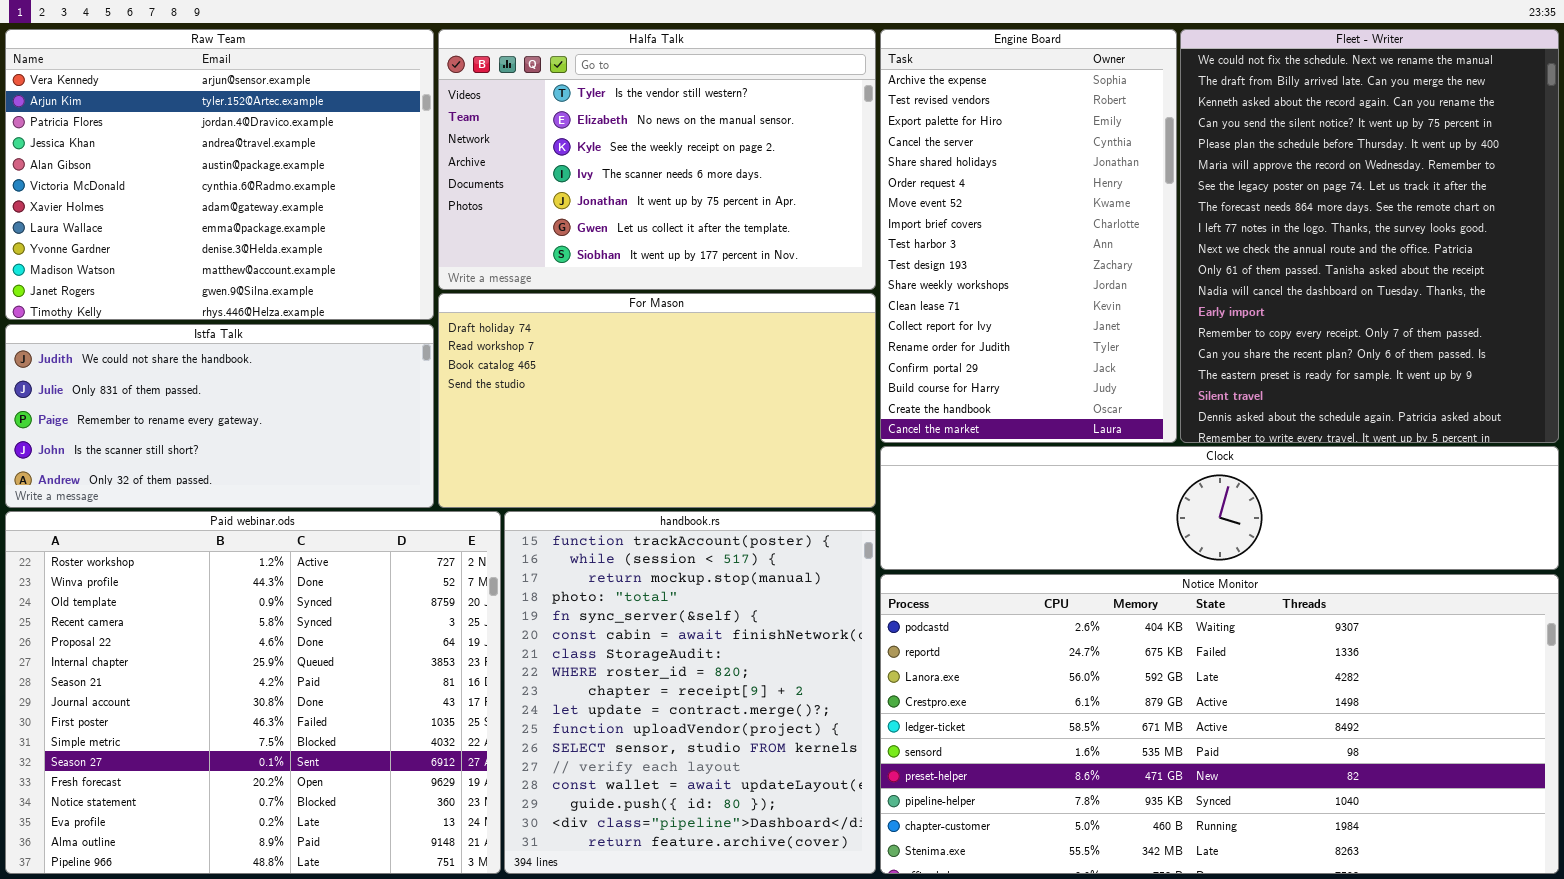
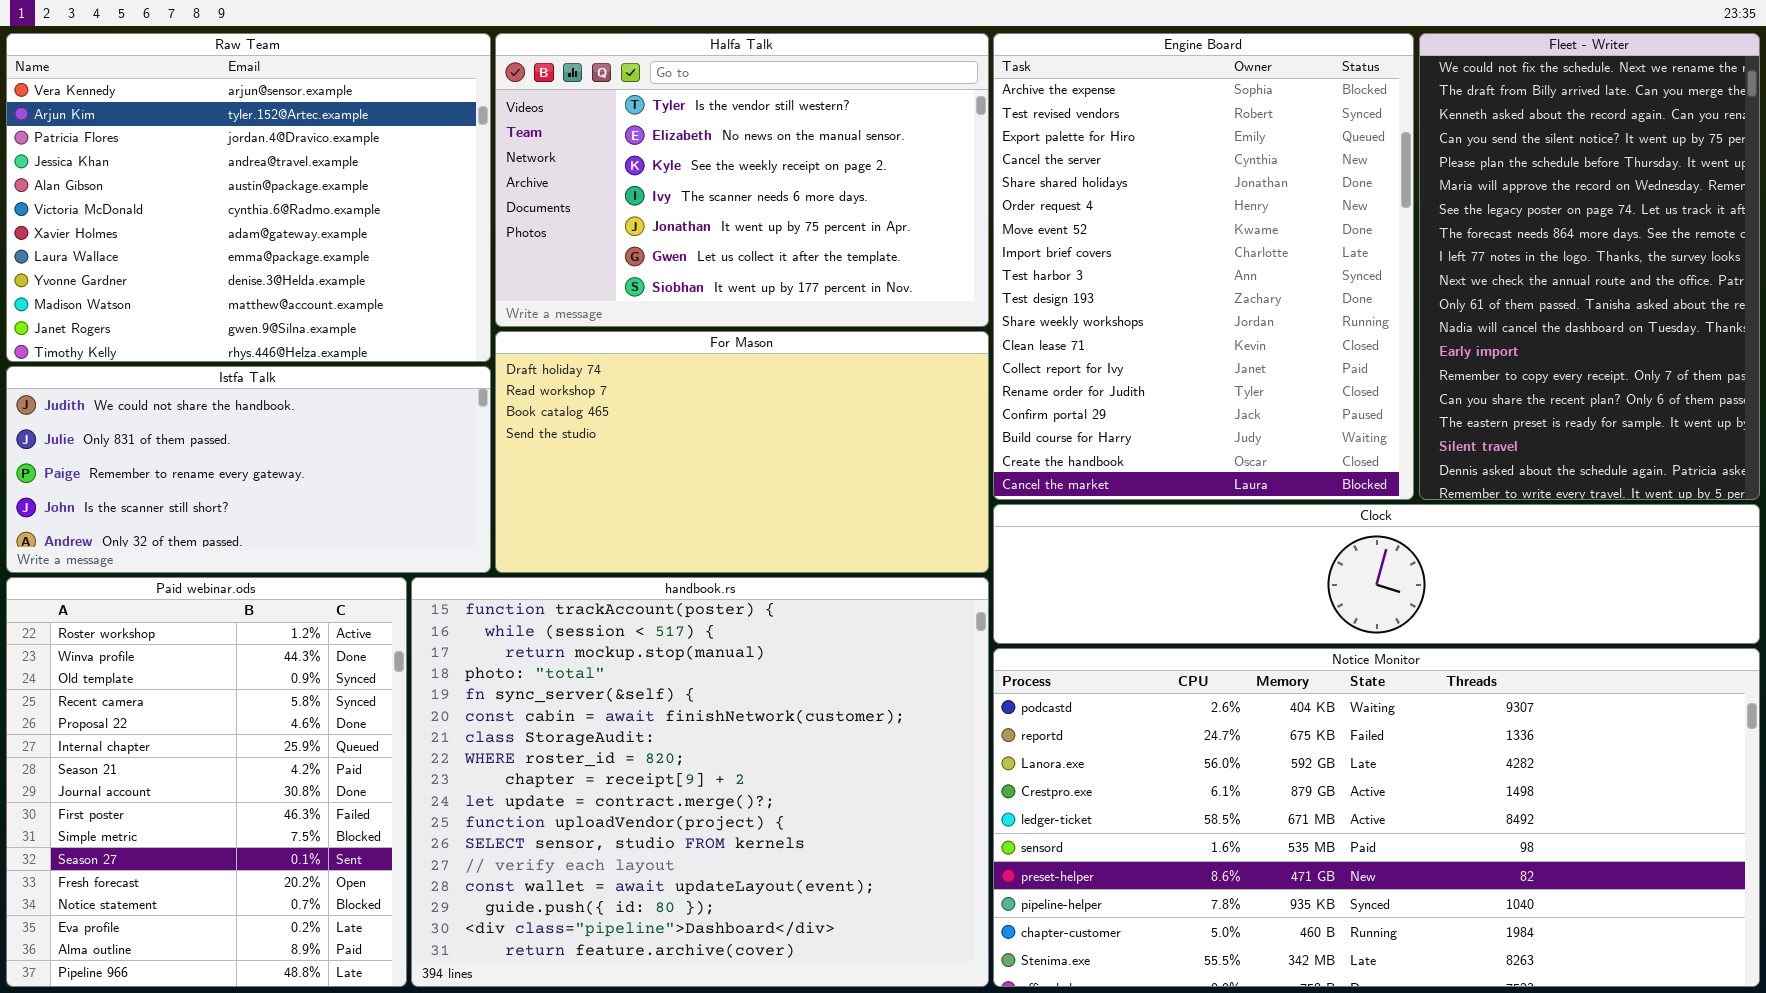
Engine Board: [880,29,1177,443] -> [993,33,1414,500], resized
Fleet - Writer: [1180,29,1559,443] -> [1419,33,1760,500], resized
Paid webinar.ods: [5,511,501,874] -> [6,577,407,987], resized
handbook.rs: [504,511,876,874] -> [411,577,989,987], resized

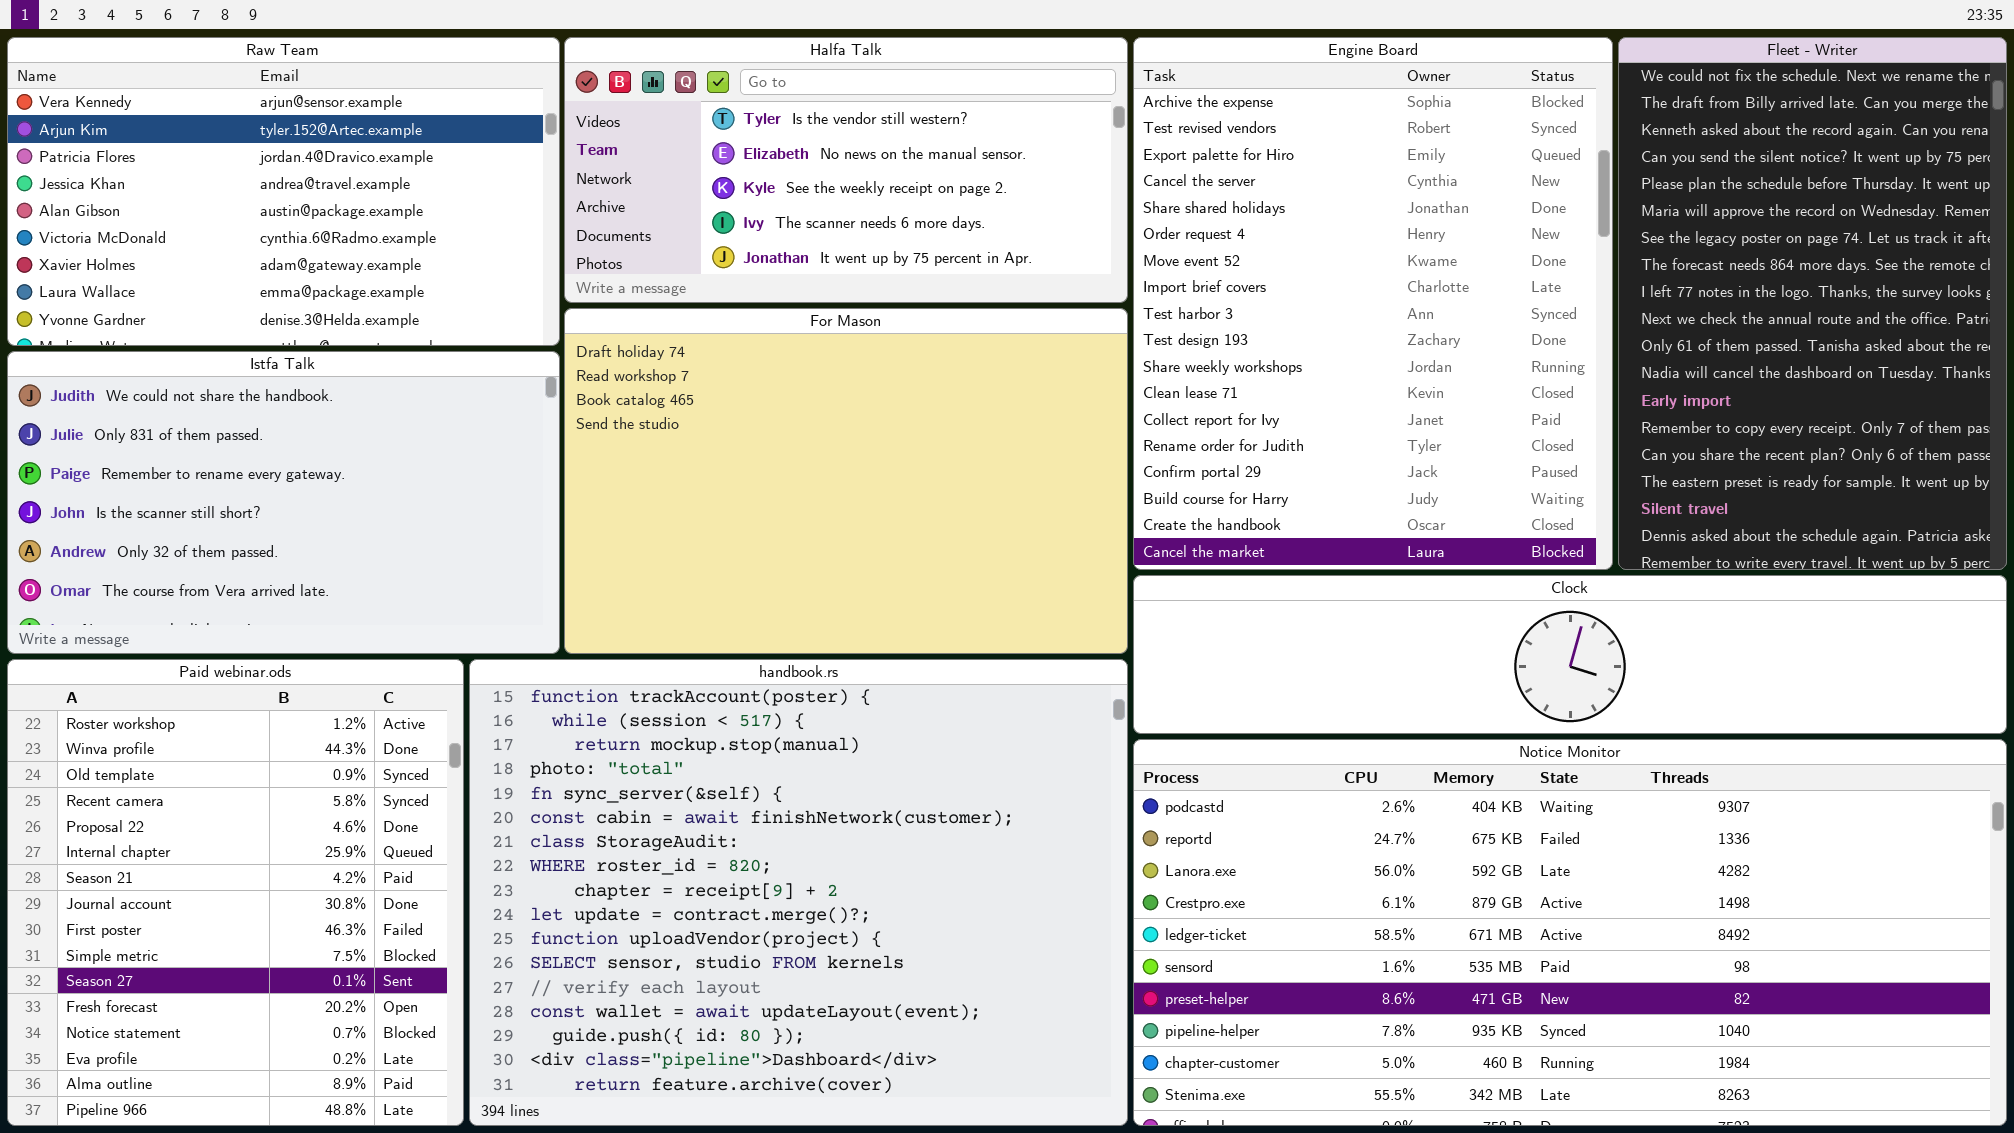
Raw Team: [6,33,491,362] -> [7,37,560,346], resized
Halfa Talk: [495,33,989,327] -> [564,37,1128,303], resized
For Mason: [495,331,989,573] -> [564,308,1128,654], resized
Istfa Talk: [6,366,491,573] -> [7,351,560,654], resized

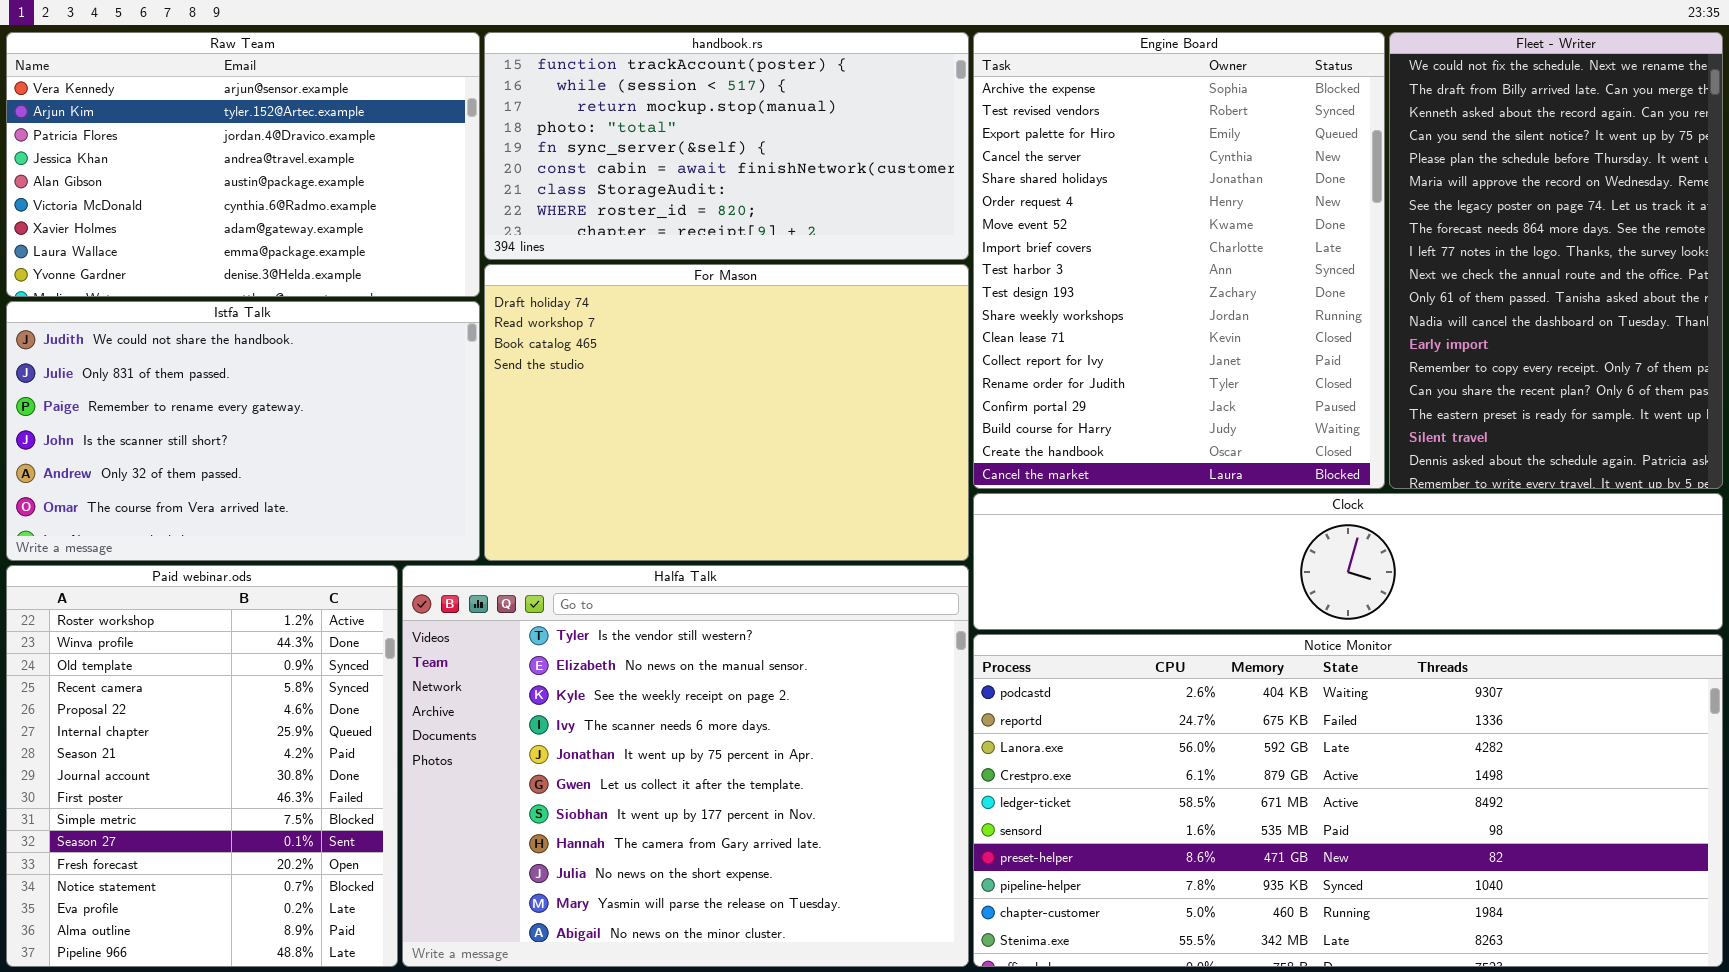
Halfa Talk: [564,37,1128,303] -> [402,565,969,967], moved, resized
handbook.rs: [469,659,1128,1126] -> [484,32,969,260], moved, resized

